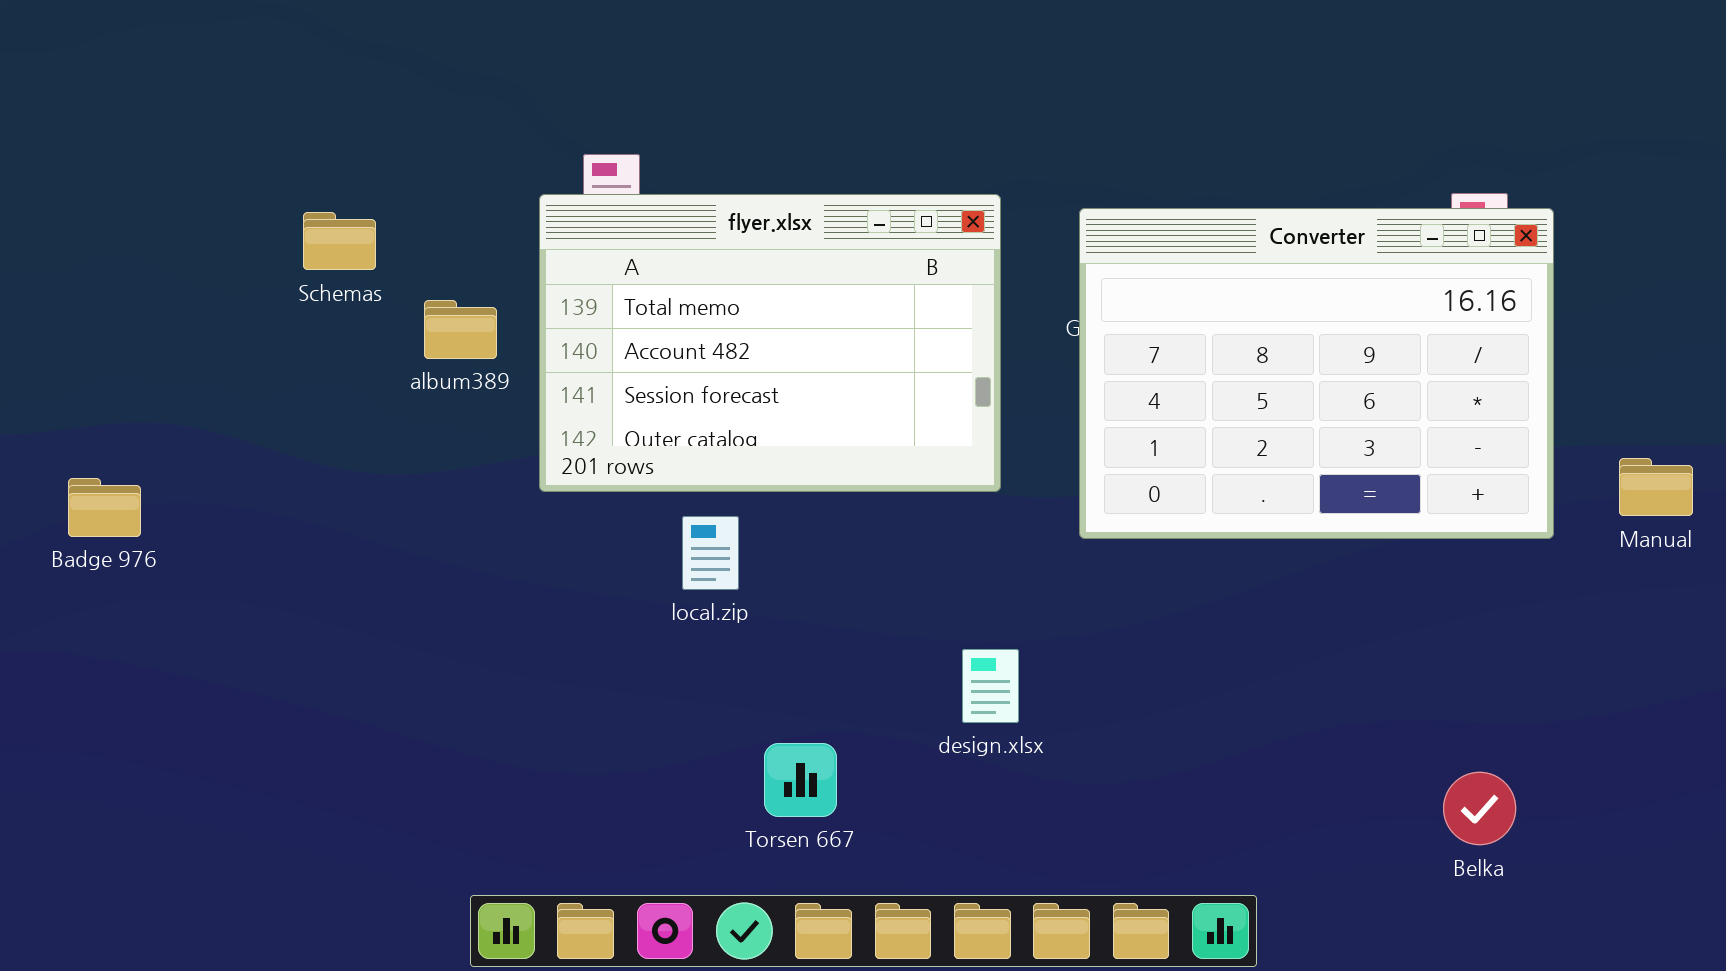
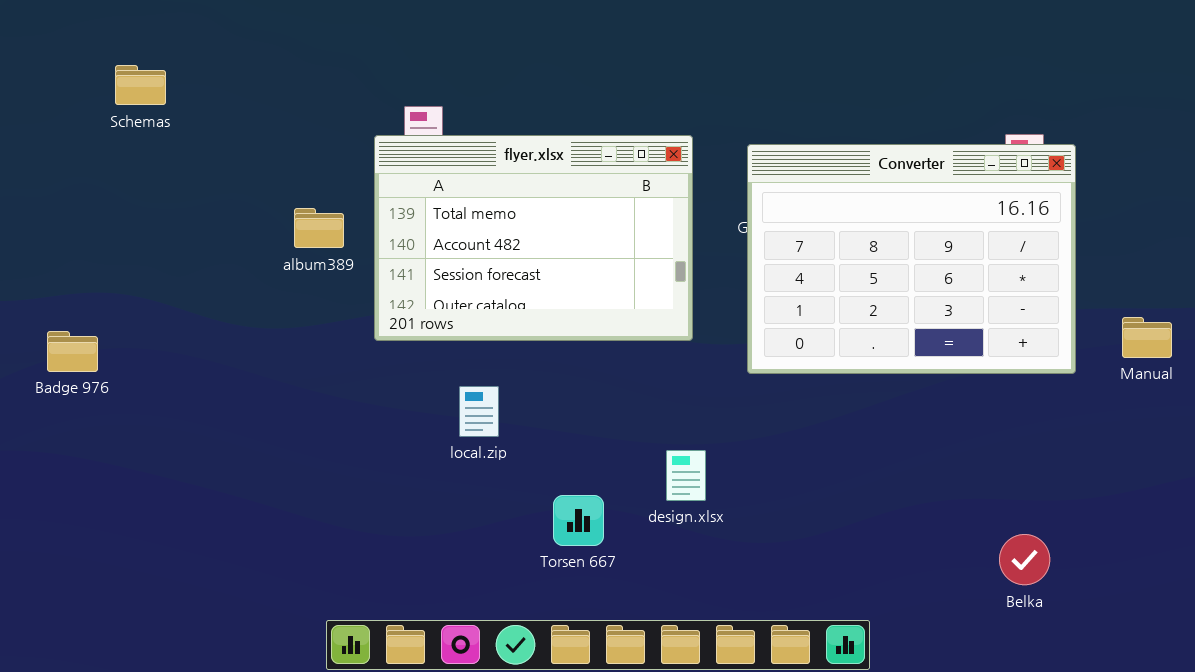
Schemas: [303,212,376,270] -> [115,65,166,105], moved
local.zip: [682,516,739,590] -> [459,386,499,437], moved
Torsen 667: [764,743,837,817] -> [553,495,604,546], moved

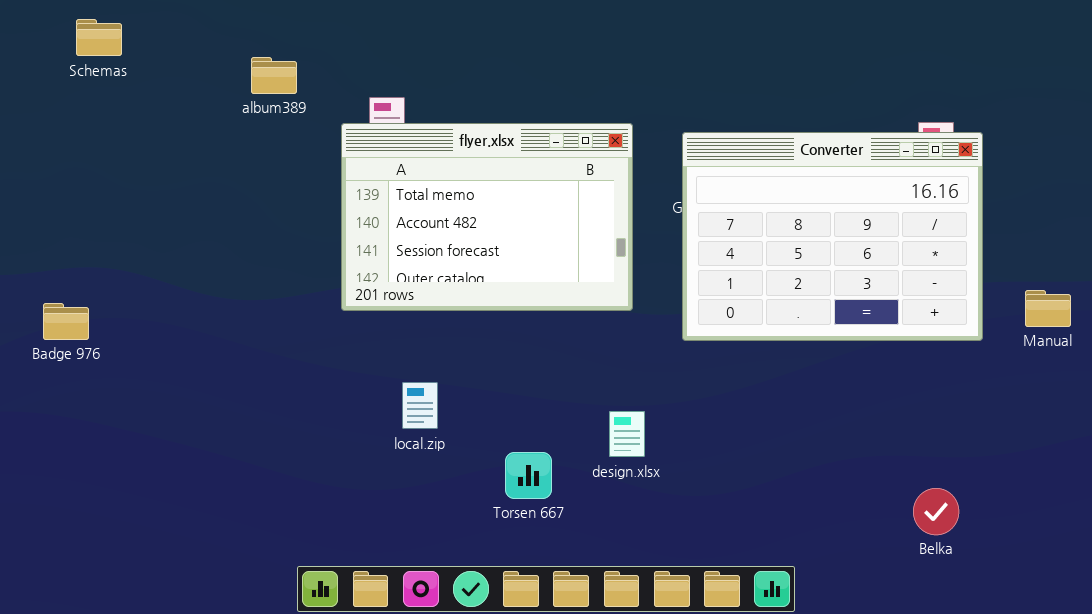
Schemas: [115,65,166,105] -> [76,19,122,56], moved
album389: [294,208,344,248] -> [251,57,297,94], moved
local.zip: [459,386,499,437] -> [402,382,438,429], moved

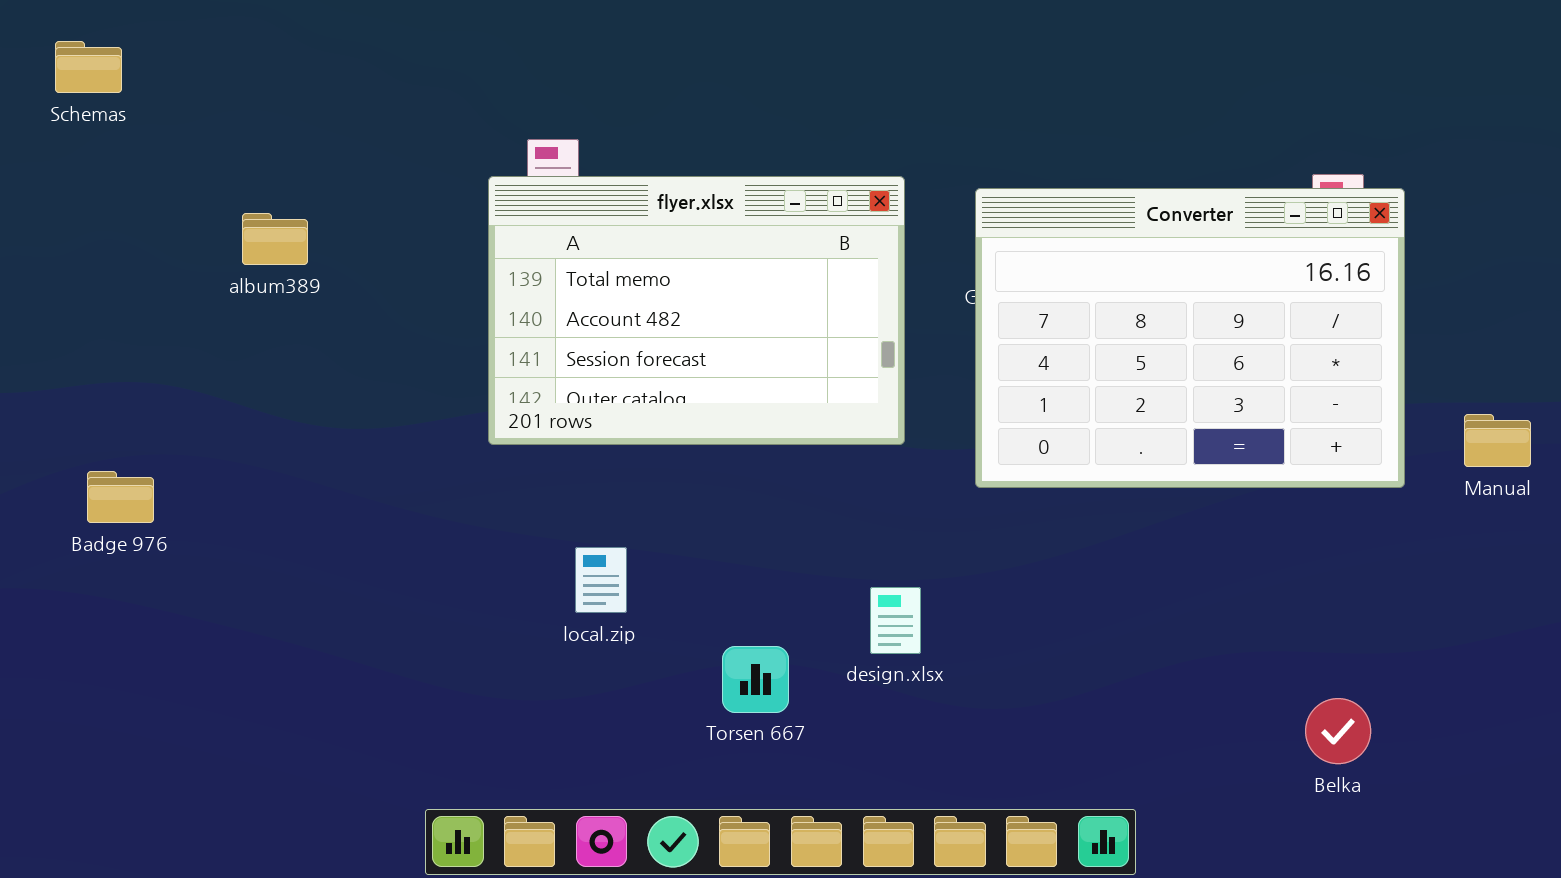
Schemas: [76,19,122,56] -> [55,41,122,93], moved
album389: [251,57,297,94] -> [242,213,308,265], moved
Badge 976: [43,303,89,340] -> [87,471,154,523], moved

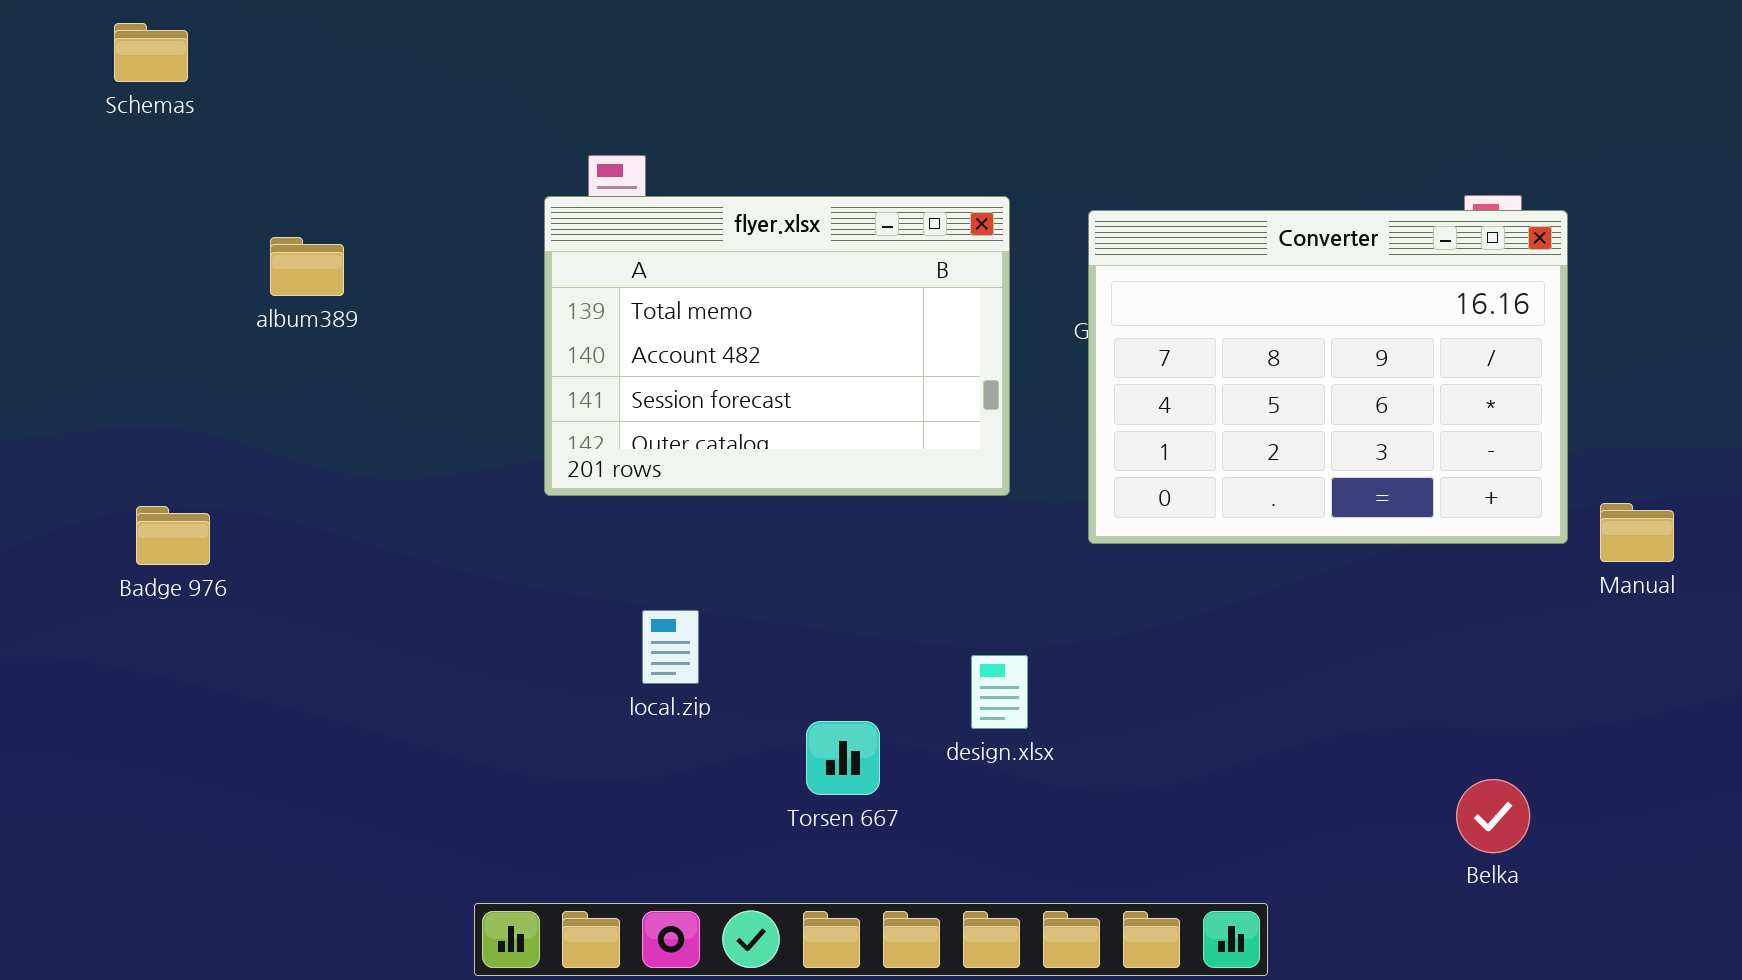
Schemas: [55,41,122,93] -> [114,23,188,82], moved
Manual: [1464,414,1531,467] -> [1600,503,1674,562], moved
Badge 976: [87,471,154,523] -> [136,506,210,565], moved

